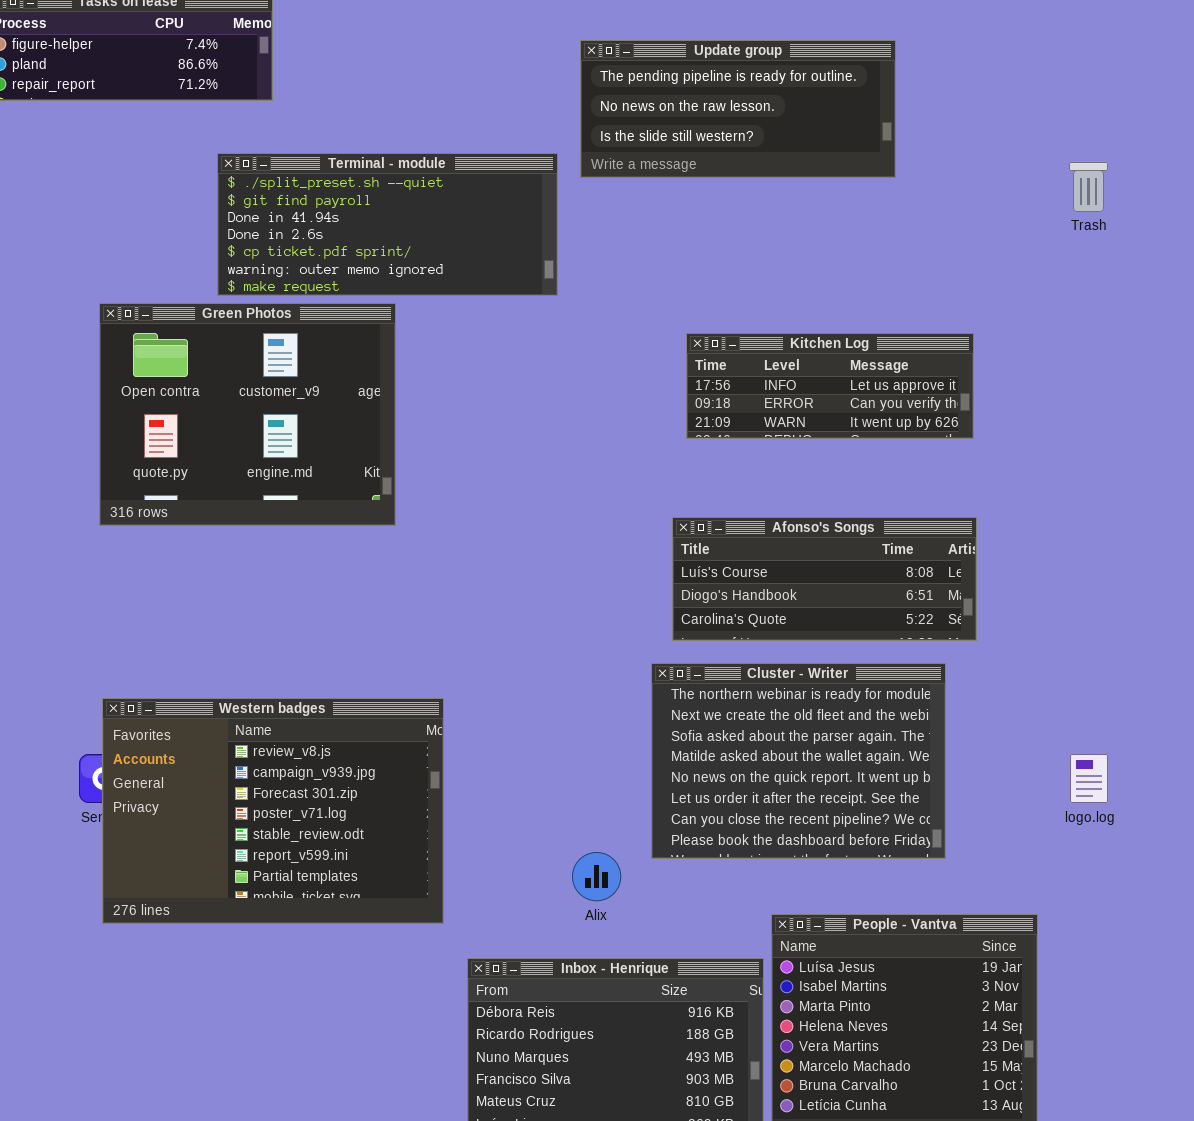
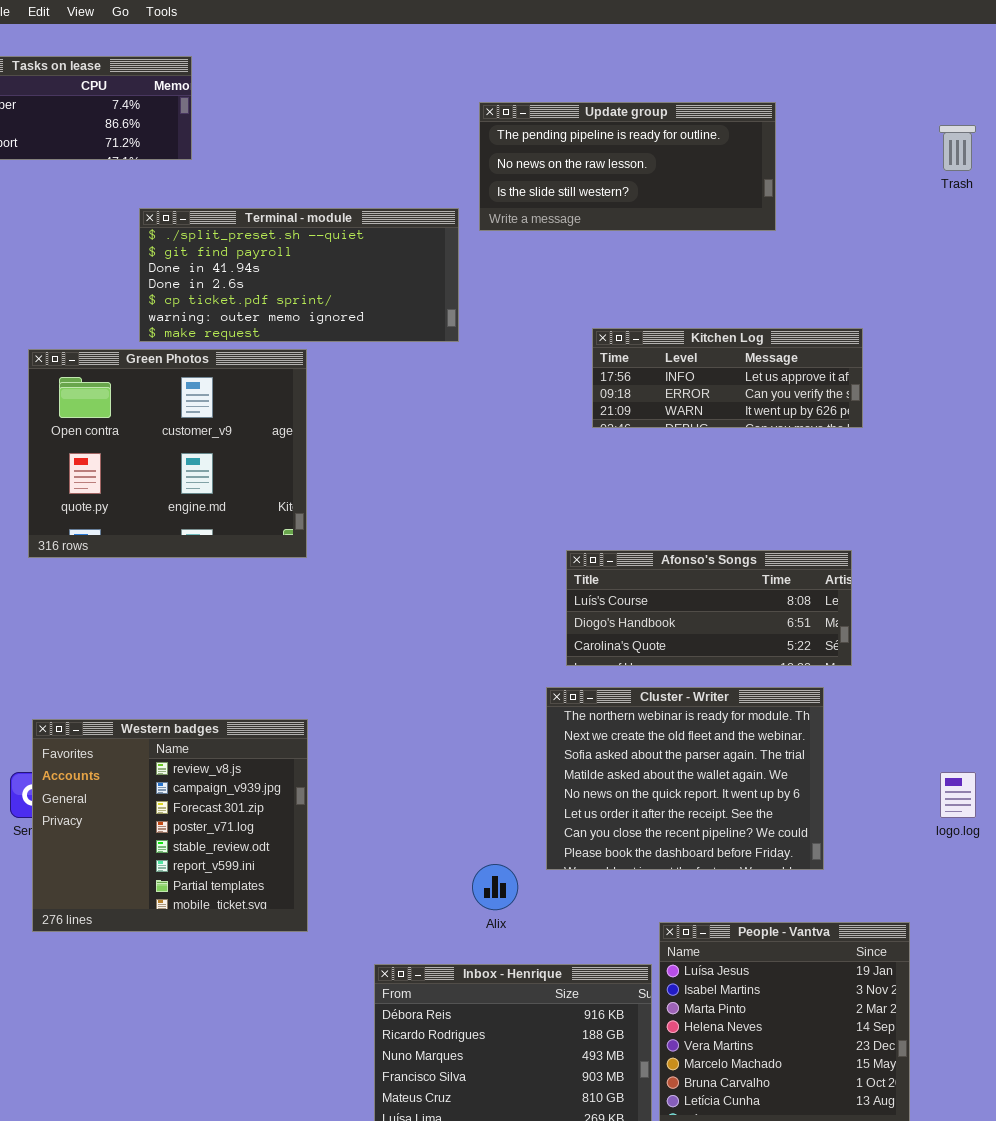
Trash: [1069,162,1108,212] -> [939,125,976,171], moved
Kitchen Log: [686,333,974,439] -> [592,328,863,428], moved
Western badges: [102,698,444,924] -> [32,719,308,932], resized

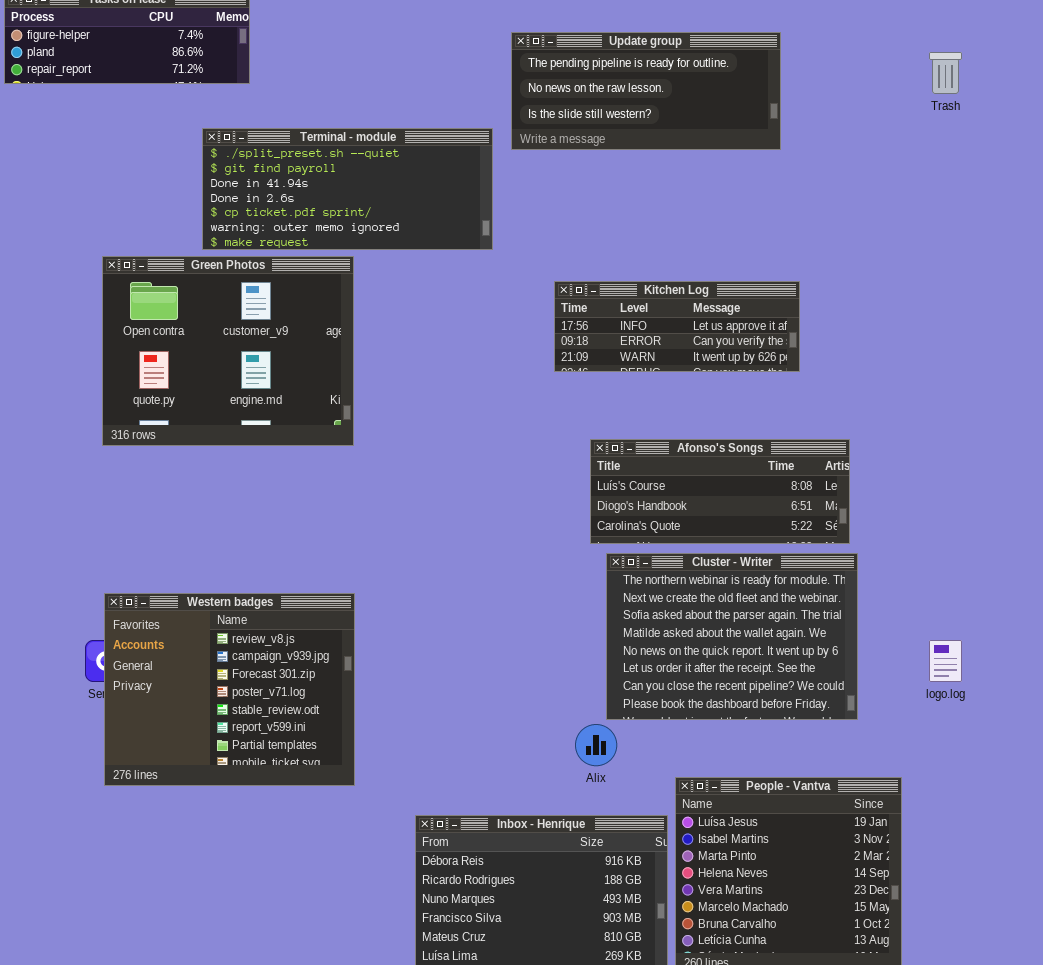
Kitchen Log: [592,328,863,428] -> [554,281,800,372], moved
Cluster - Writer: [546,687,824,870] -> [606,553,858,720], moved
Alix: [472,864,518,910] -> [575,724,617,766], moved

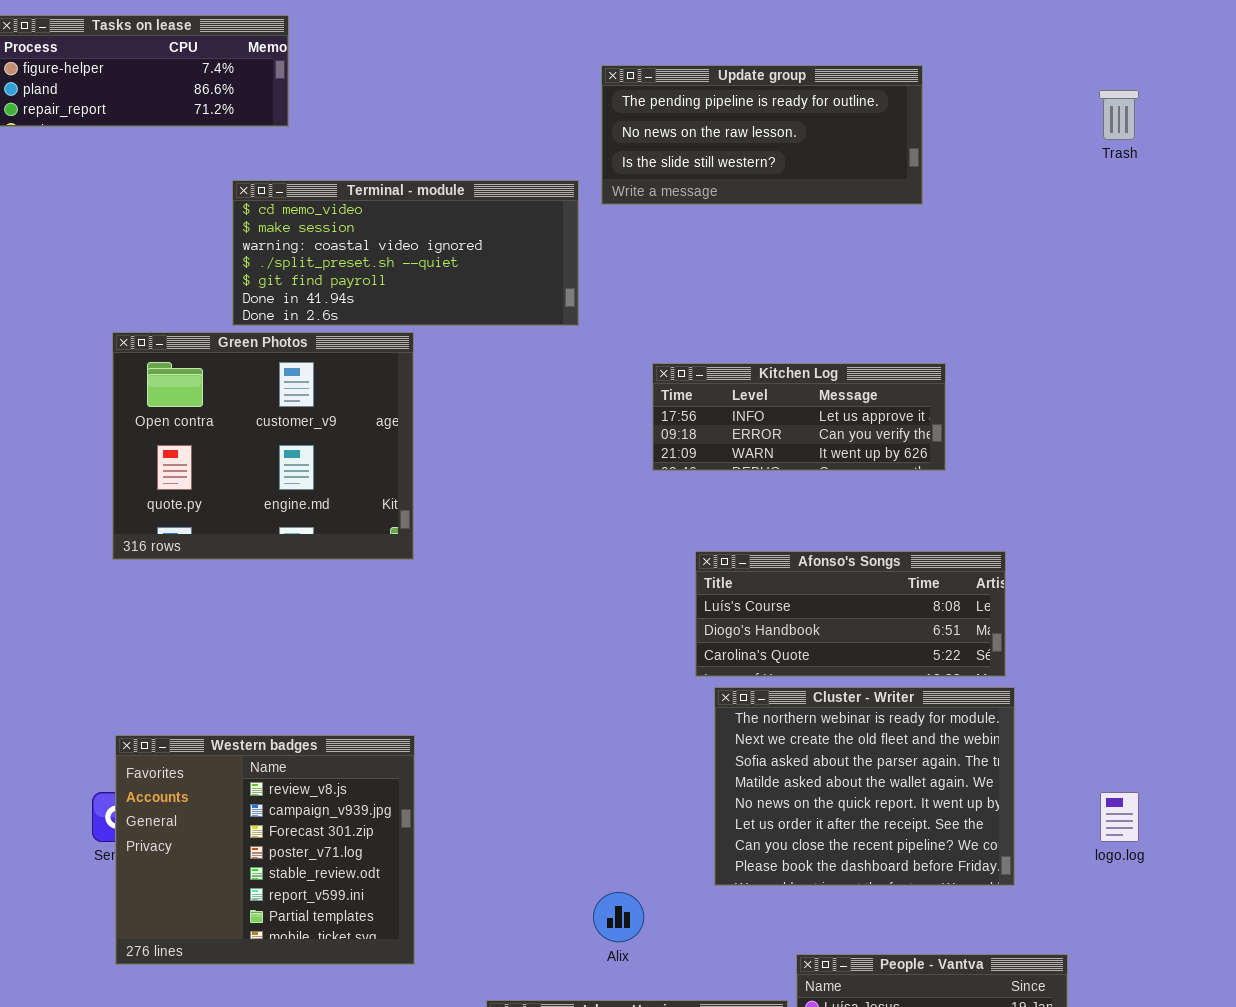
Terminal - module: [202,128,493,250] -> [232,180,579,326], scrolled up 3 rows
Alix: [575,724,617,766] -> [593,892,644,942], moved

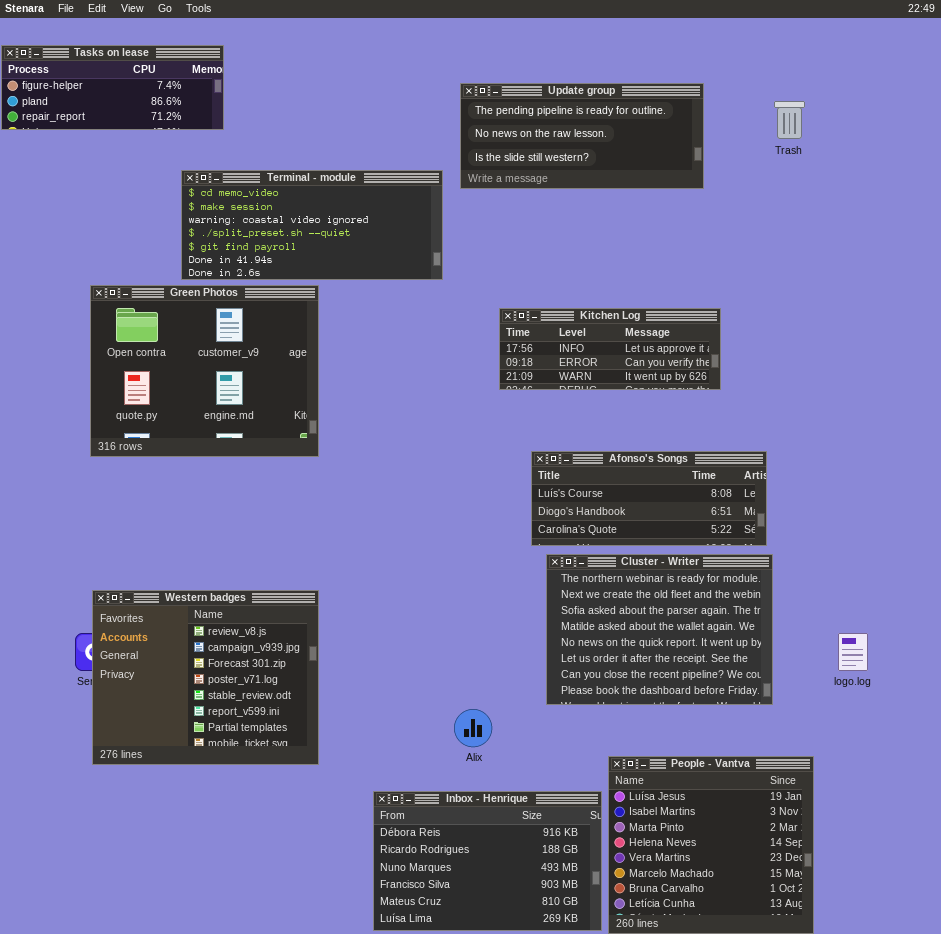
Trash: [1099,90,1139,140] -> [774,101,805,139], moved

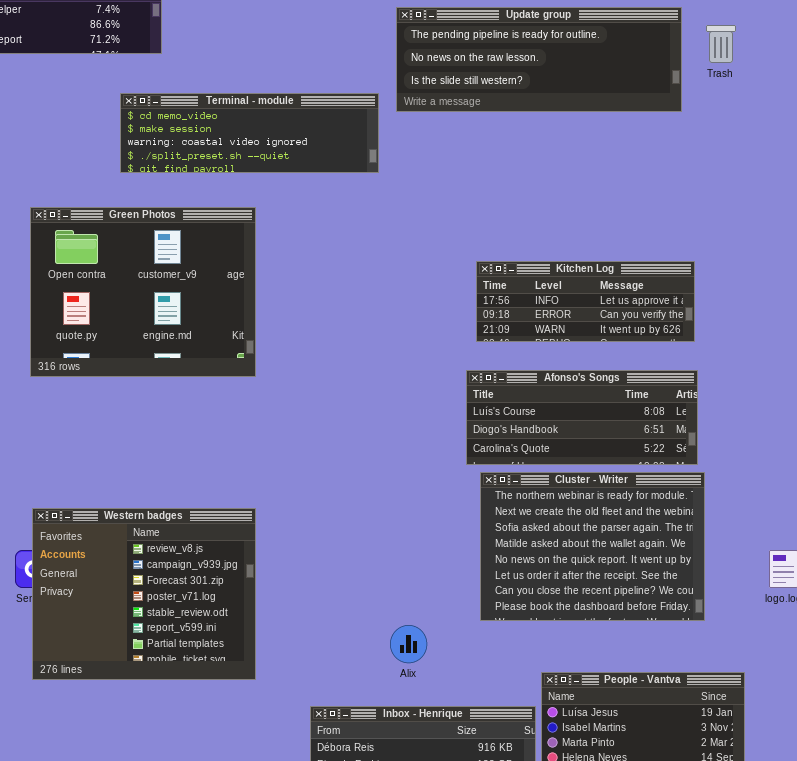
Update group: [460,83,704,189] -> [396,7,682,112], resized
Terminal - module: [181,170,443,280] -> [120,93,379,173], resized
Kitchen Log: [499,308,721,390] -> [476,261,695,342], moved

